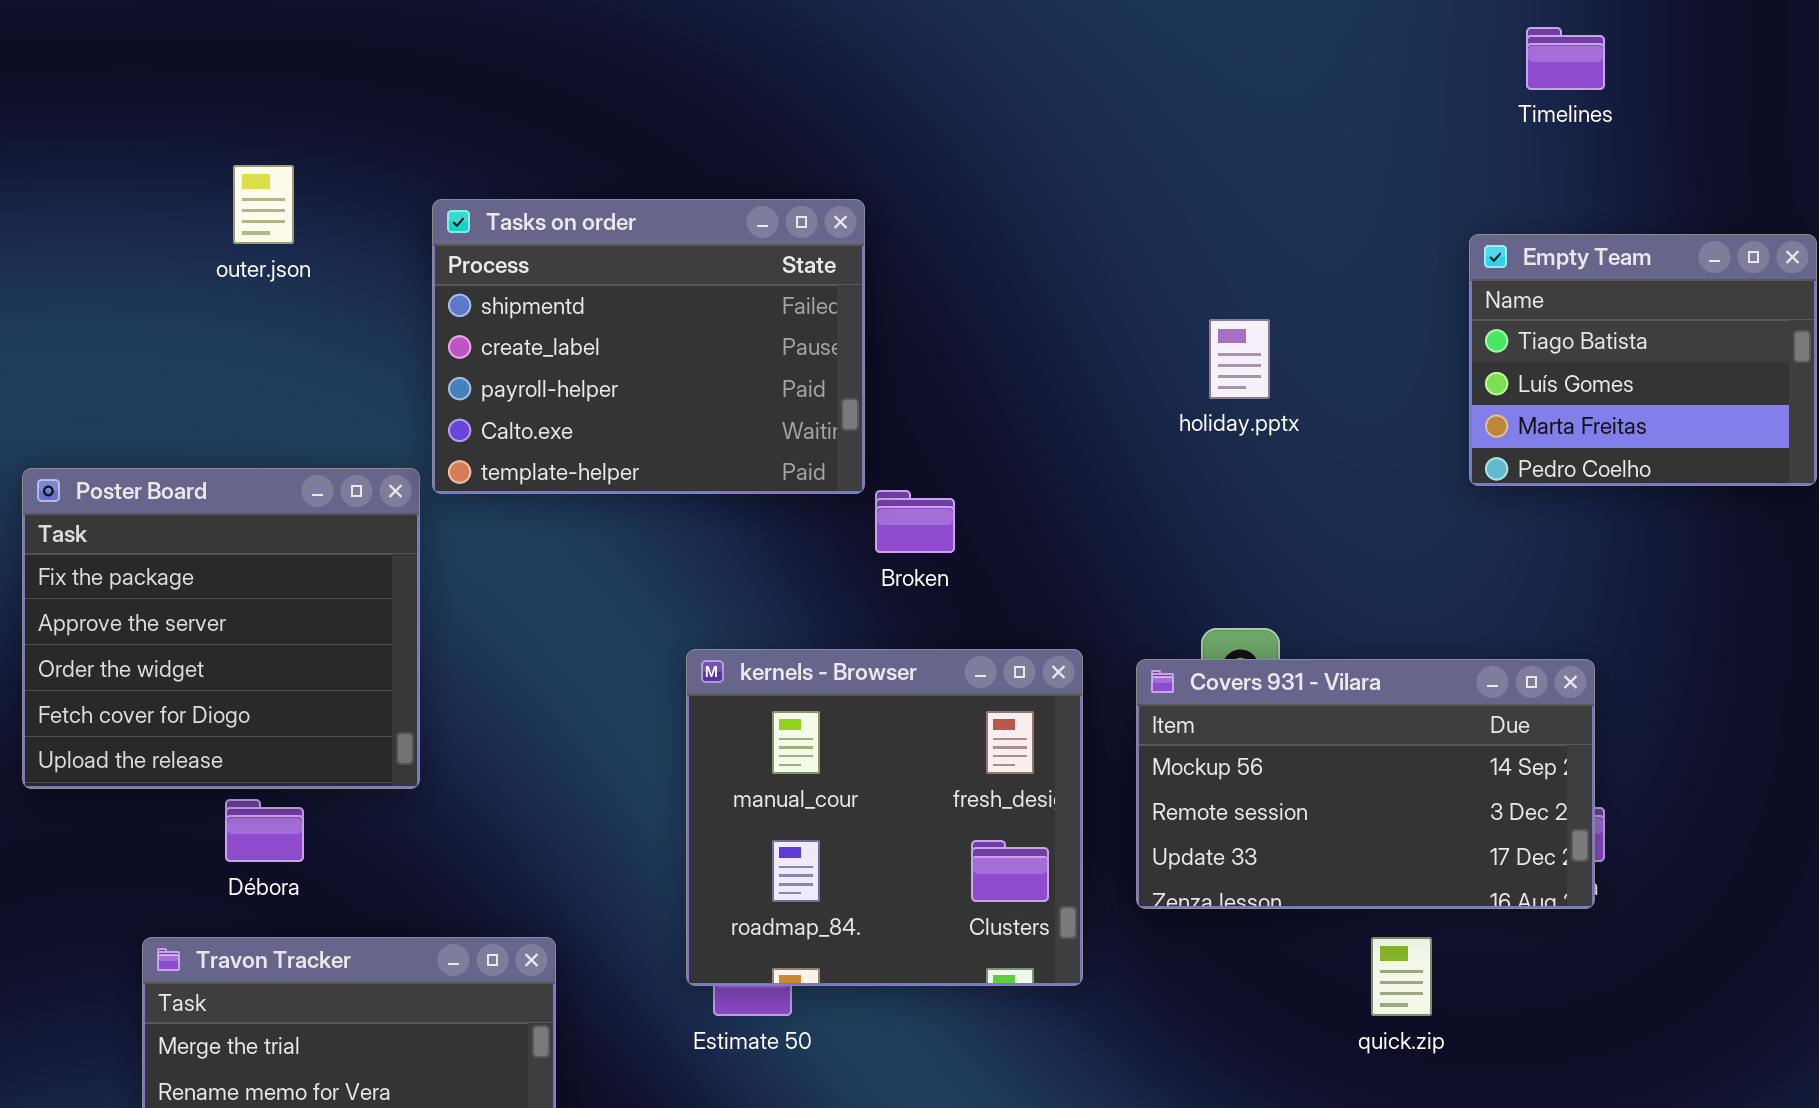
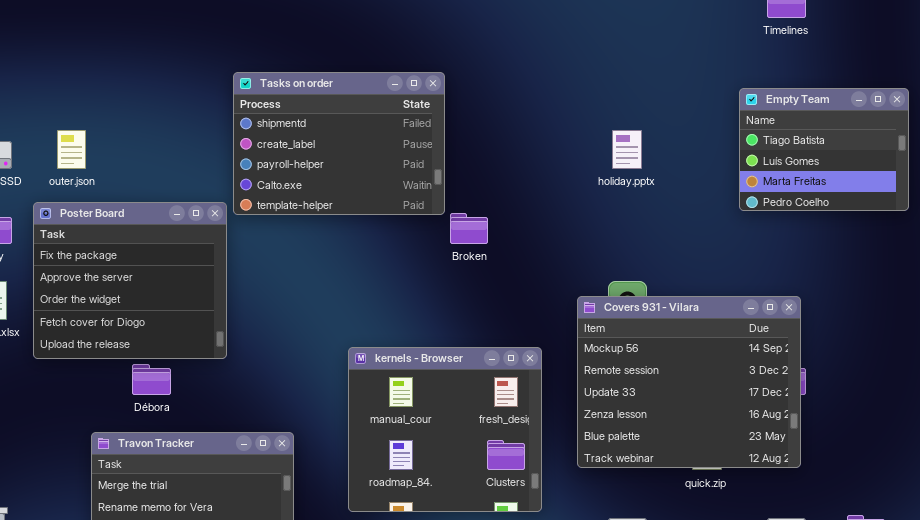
outer.json: [233,165,294,244] -> [57,130,86,169], moved
kernels - Browser: [686,649,1083,986] -> [348,347,542,512], moved
Covers 931 - Vilara: [1136,659,1595,909] -> [577,296,801,468], resized

